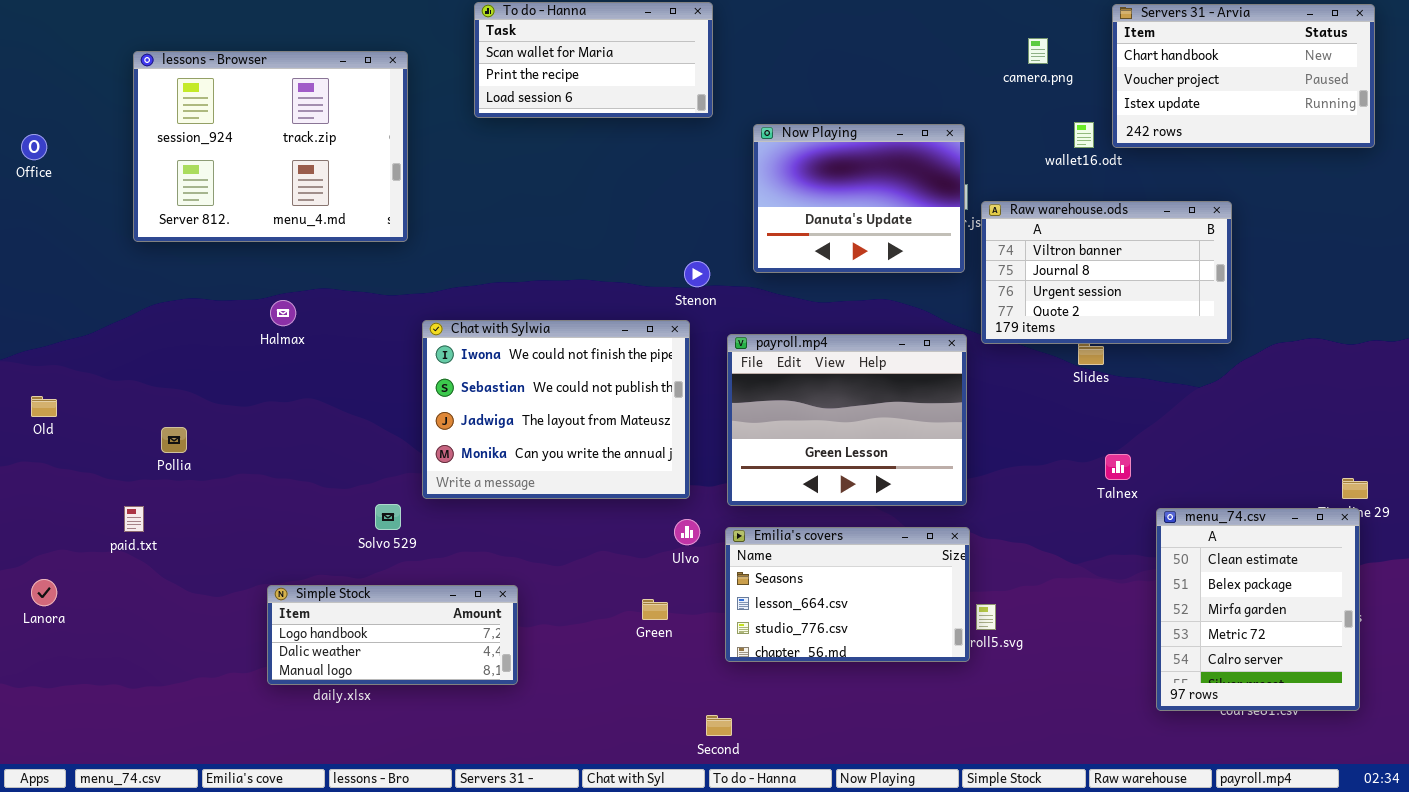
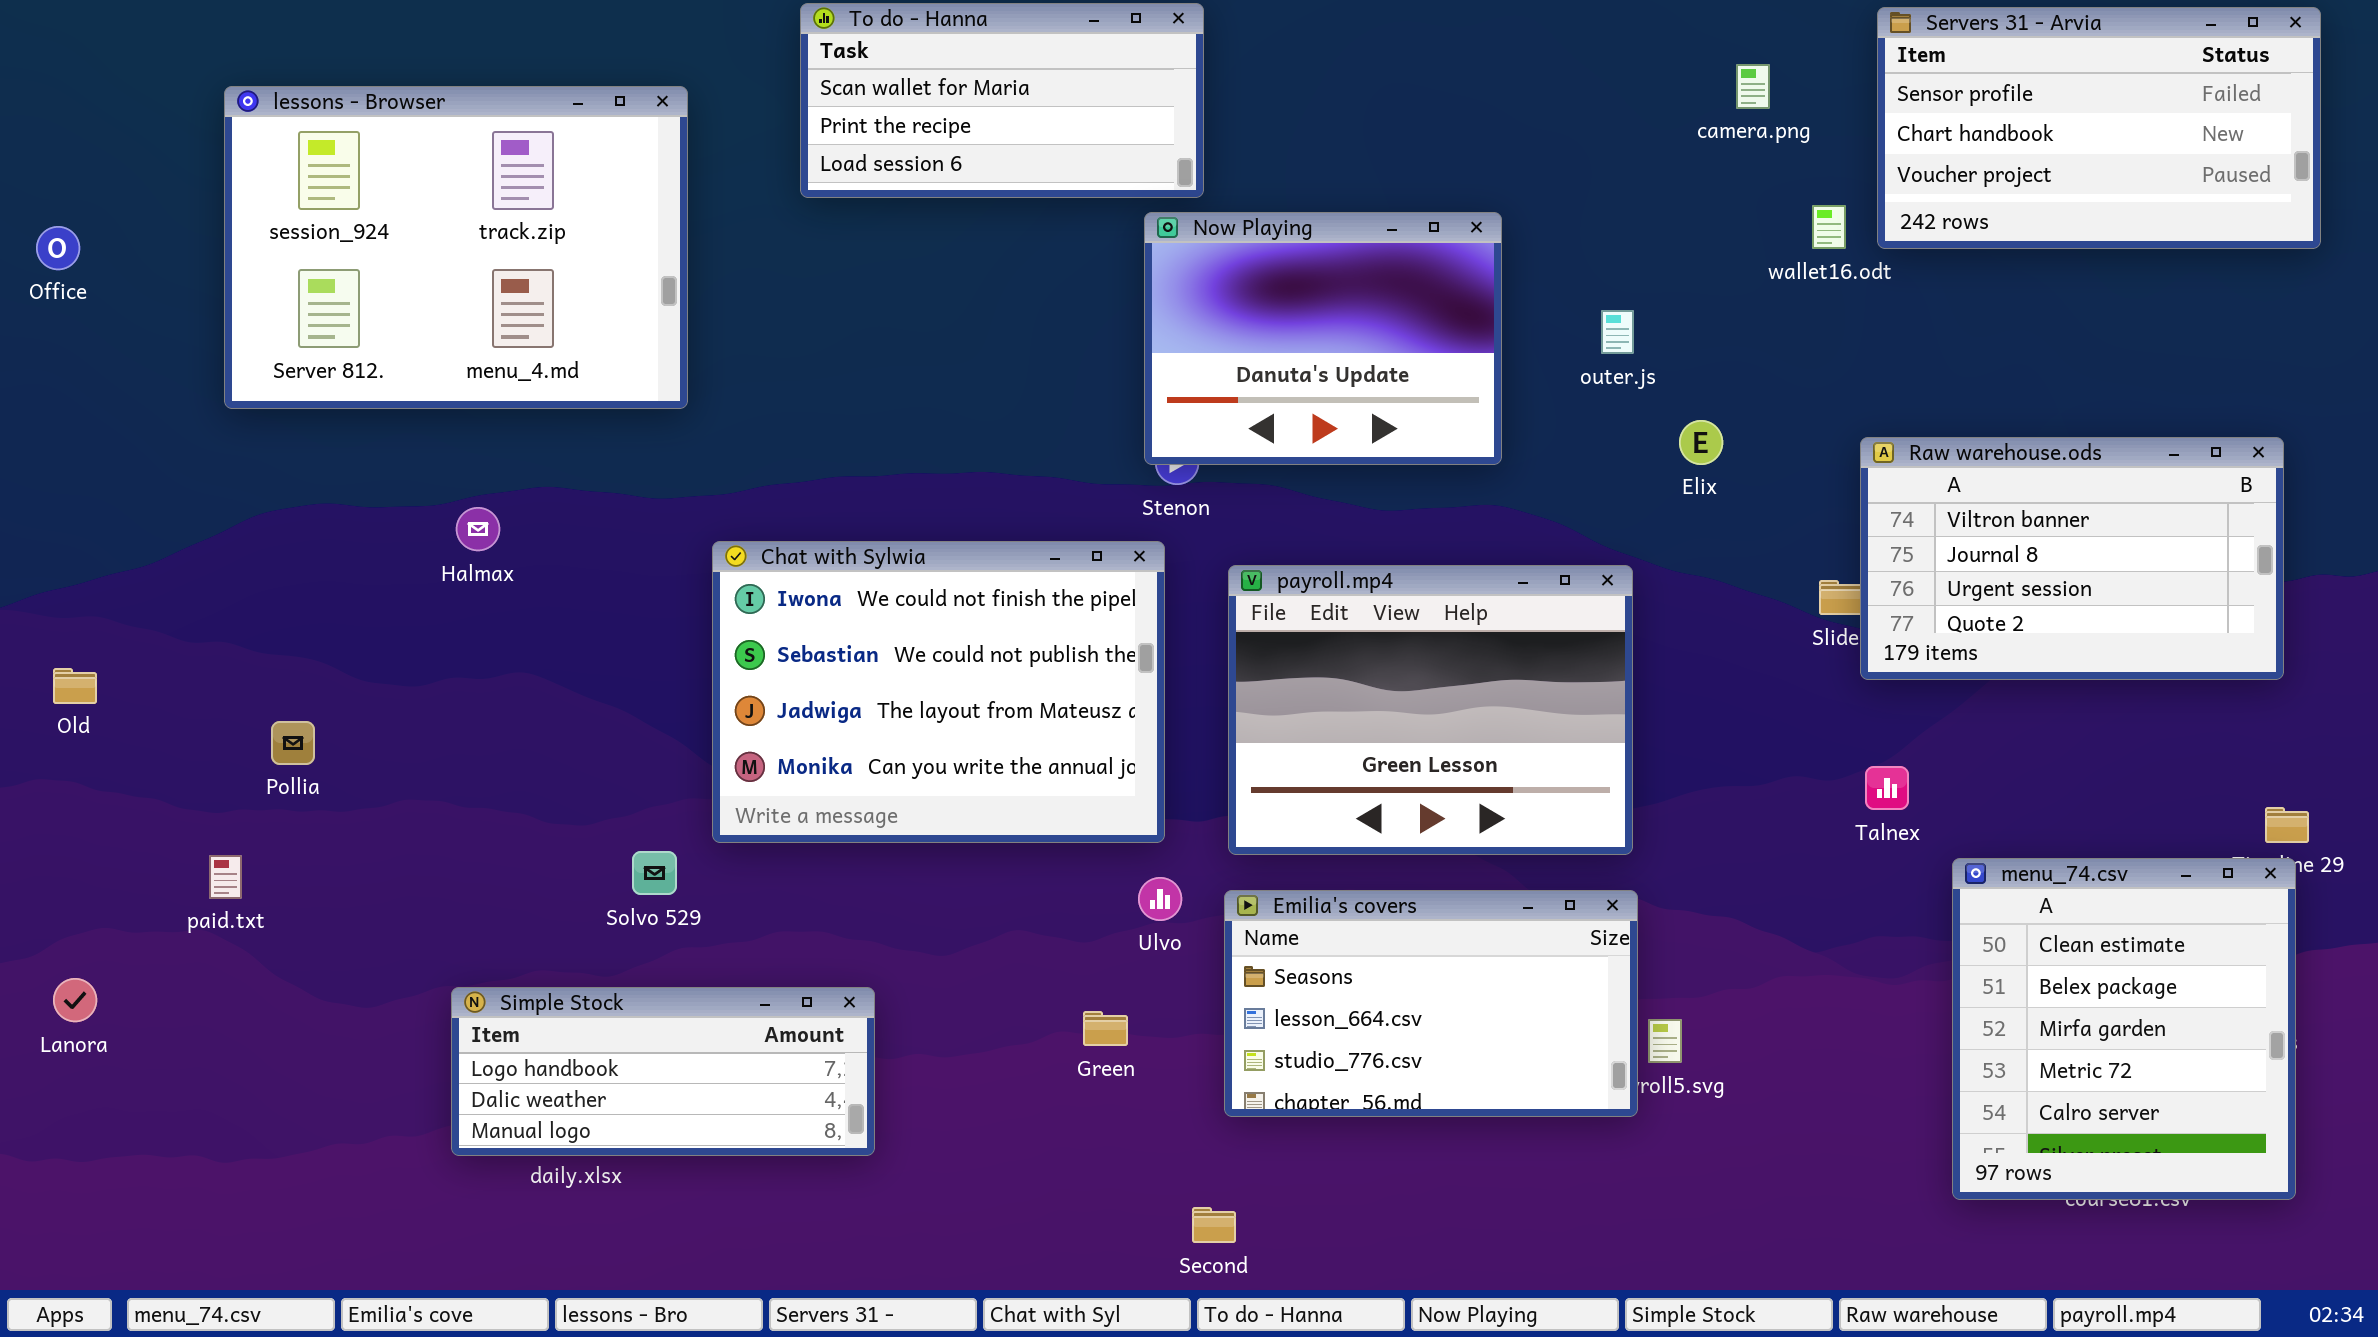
Servers 31 - Arvia: [1112,4,1375,148] -> [1877,7,2321,249], scrolled up 1 row
Now Playing: [753,124,965,273] -> [1144,212,1502,465], moved
Raw warehouse.ods: [981,201,1232,344] -> [1860,437,2284,680], moved

